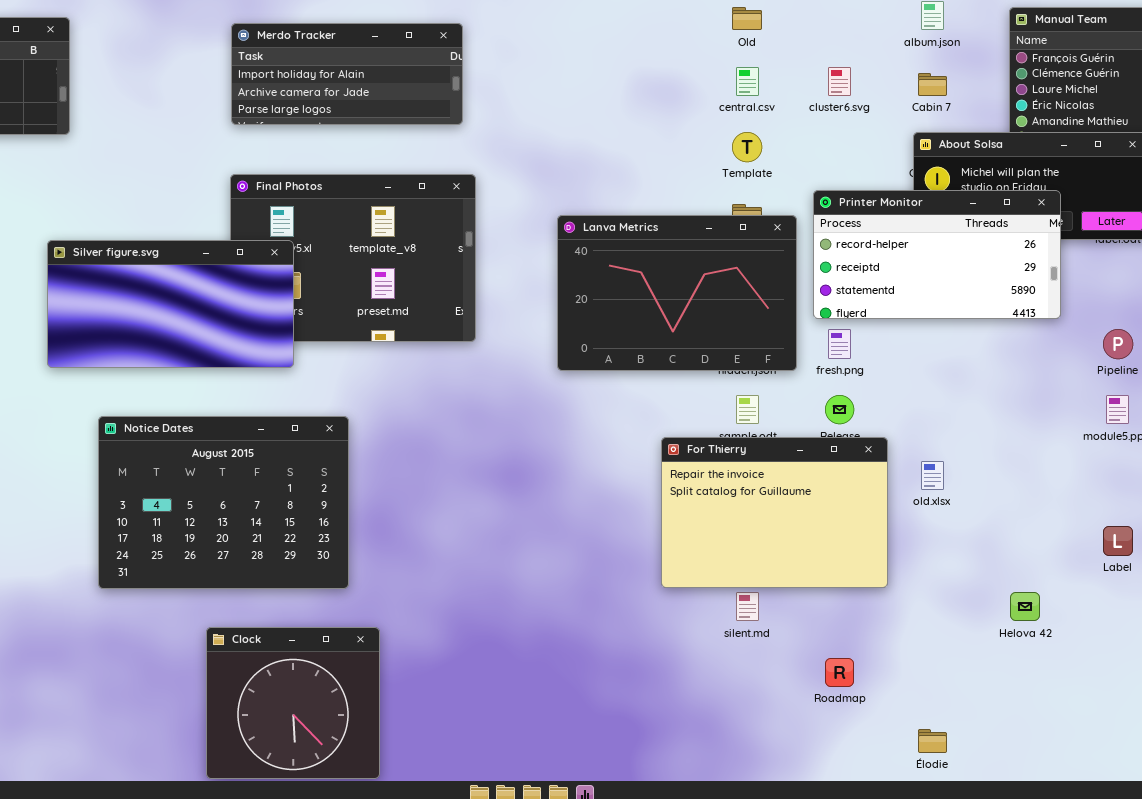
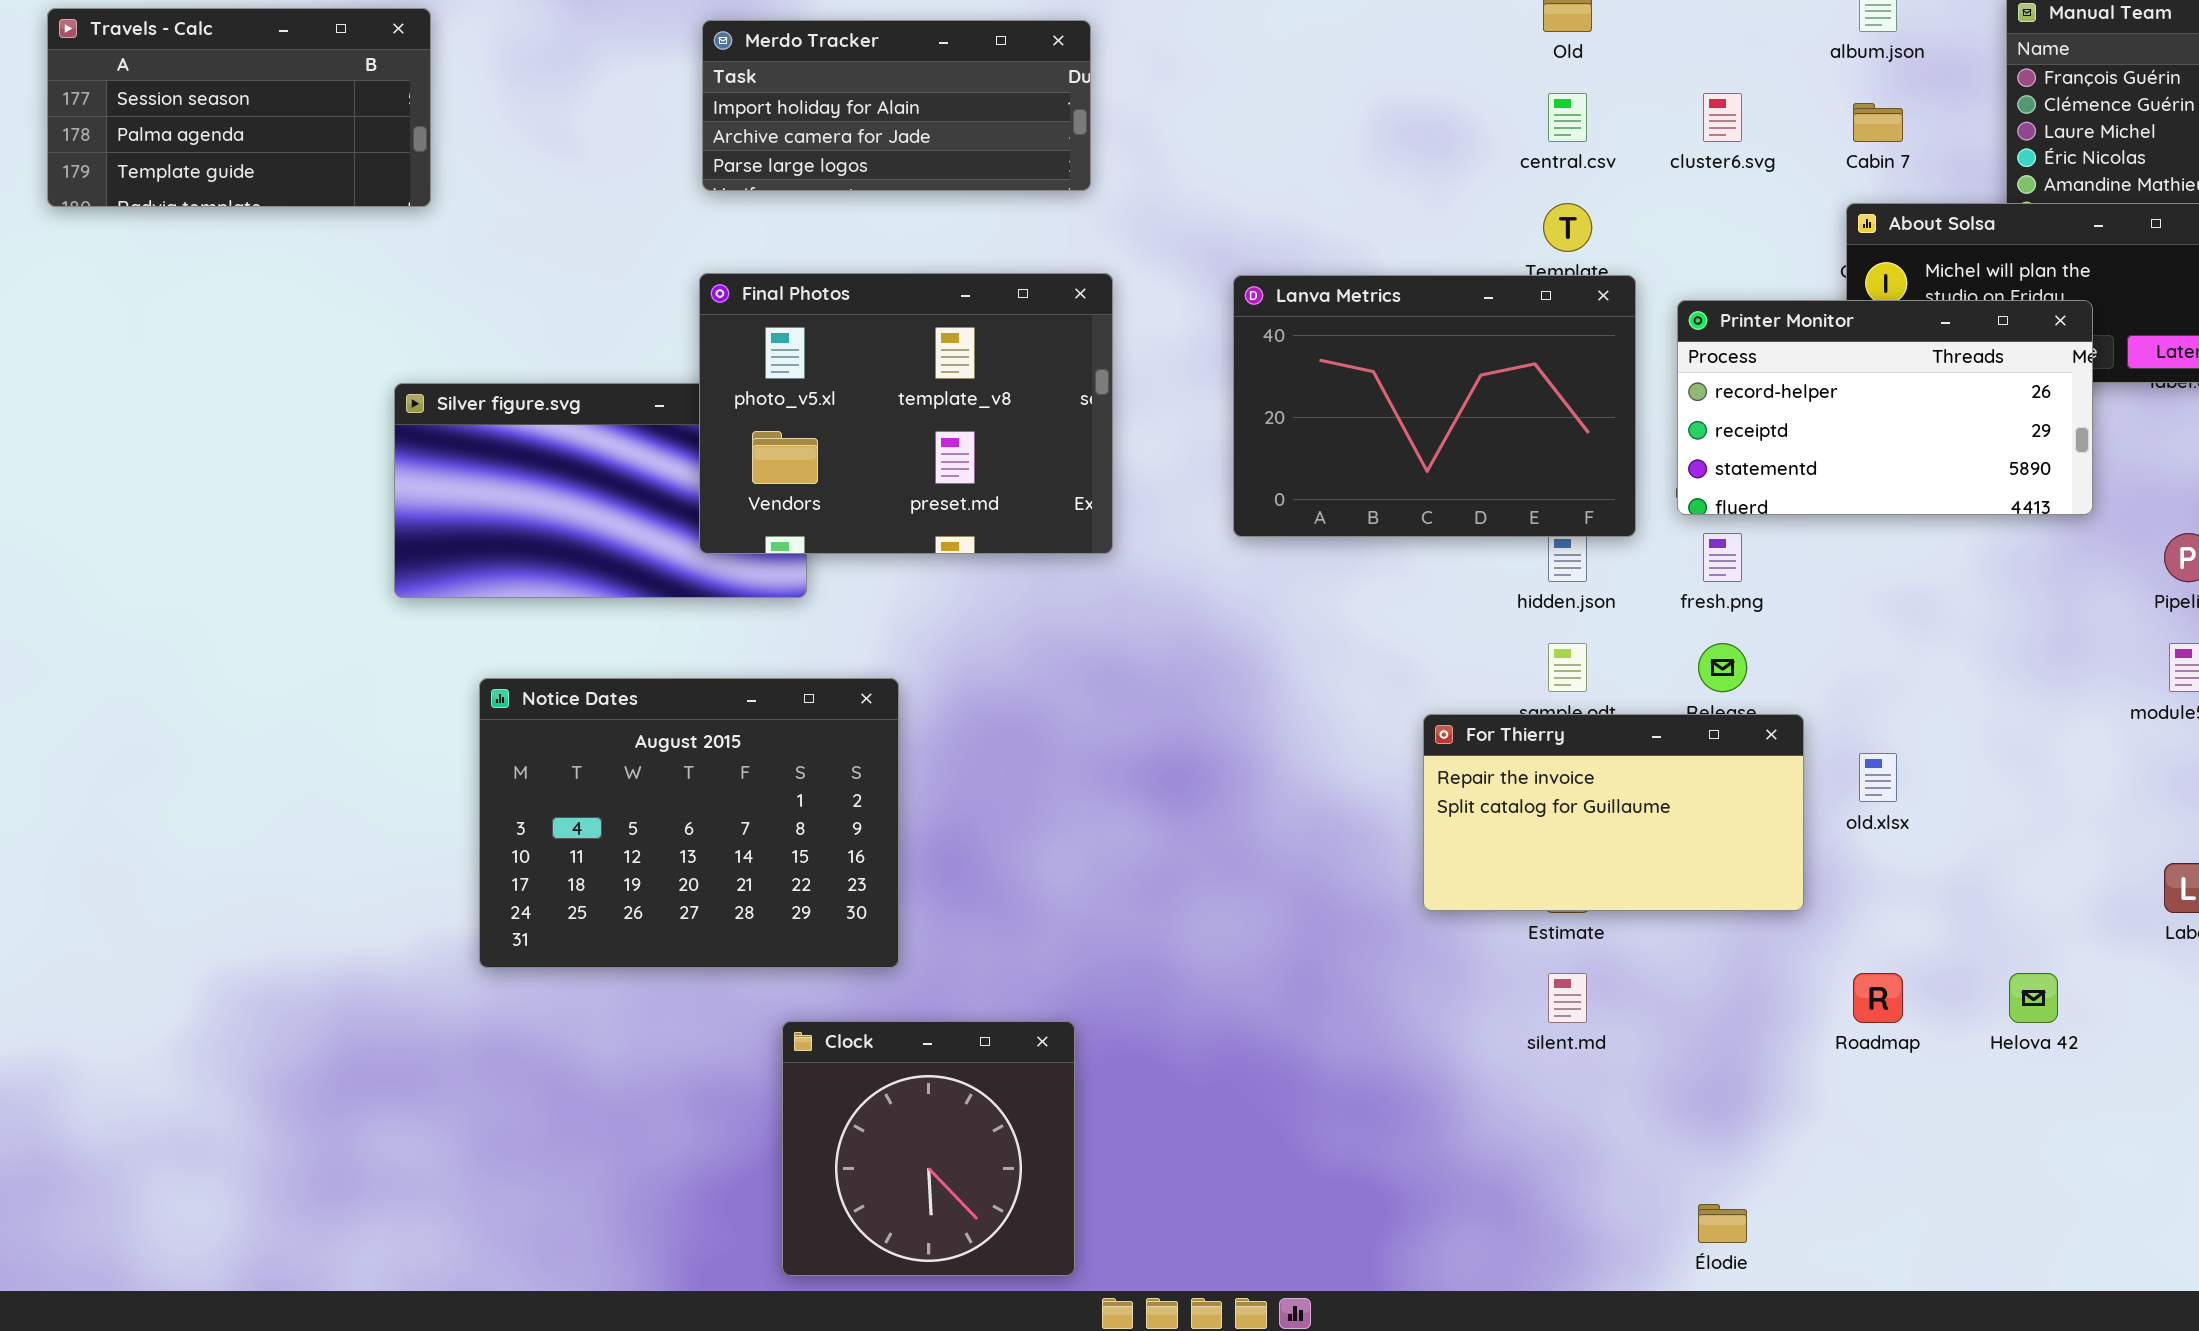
Final Photos: [230,174,476,342] -> [699,273,1113,554], raised
Lanva Metrics: [557,215,797,371] -> [1233,275,1636,537], moved
For Thierry: [661,437,888,588] -> [1423,714,1804,911], resized
Clock: [206,627,380,779] -> [782,1021,1075,1276], moved
Roadmap: [825,658,854,687] -> [1853,973,1903,1023], moved
Élodie: [918,729,947,753] -> [1698,1204,1747,1243], moved

